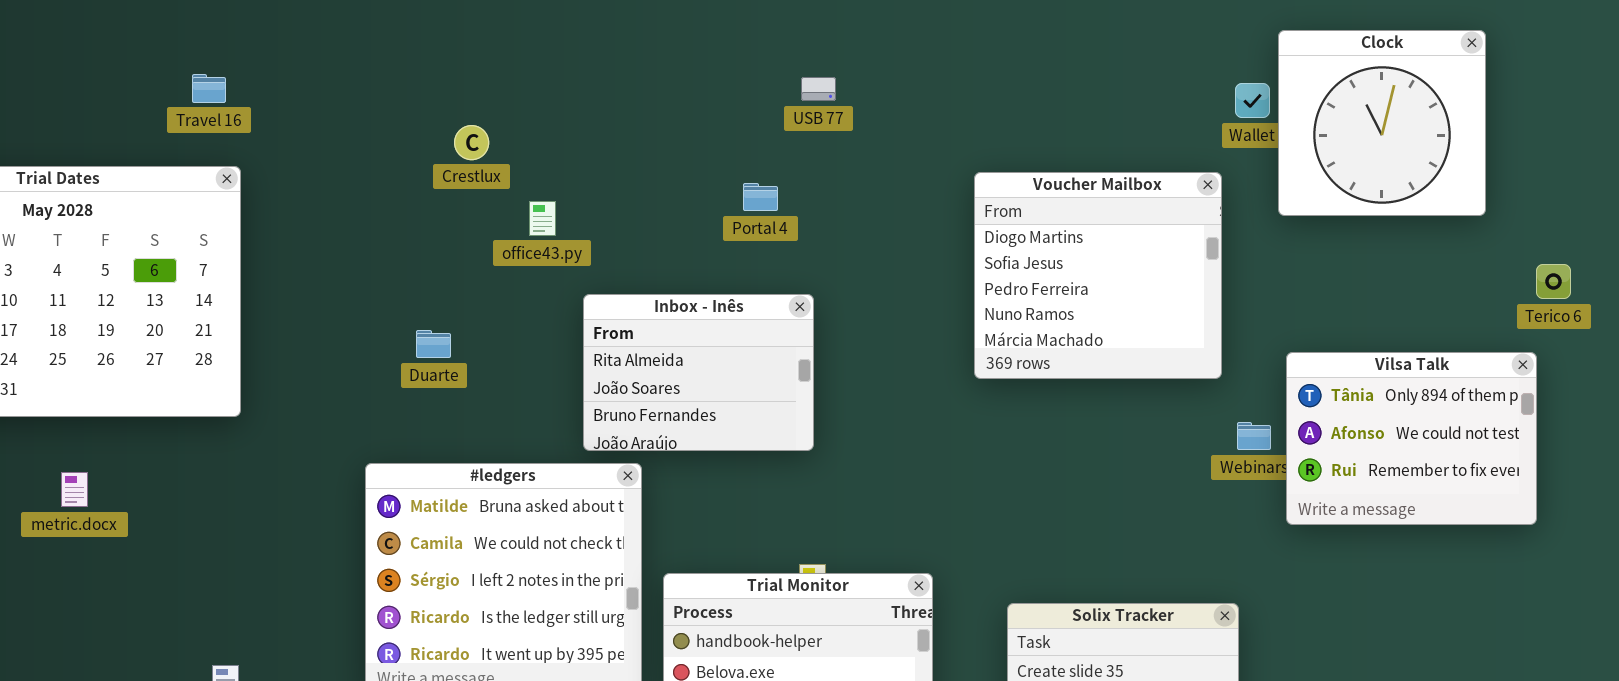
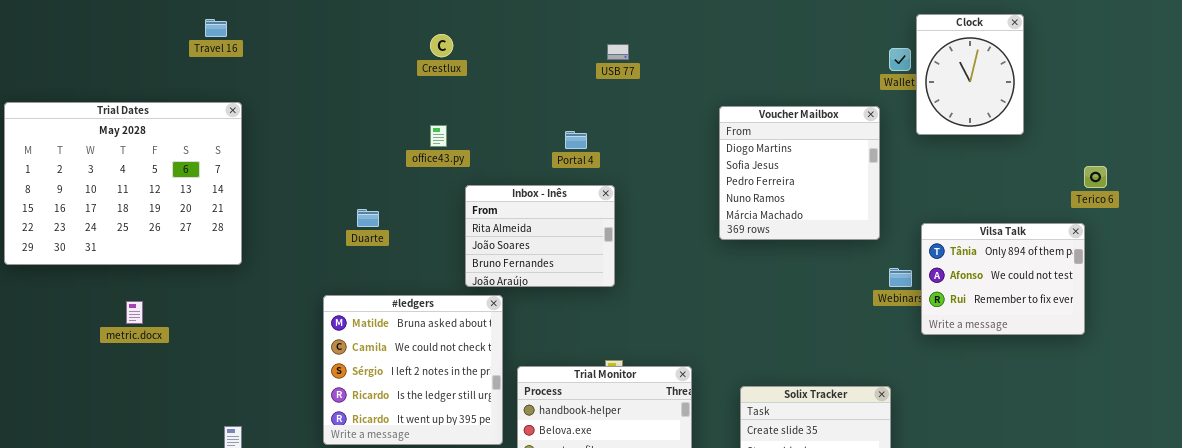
Clock: [1278,30,1486,216] -> [916,14,1024,135], resized
Travel 16: [192,74,226,103] -> [205,19,227,37], moved
Crestlux: [454,125,489,160] -> [430,34,453,57], moved
Portal 4: [743,183,778,211] -> [565,131,587,149], moved

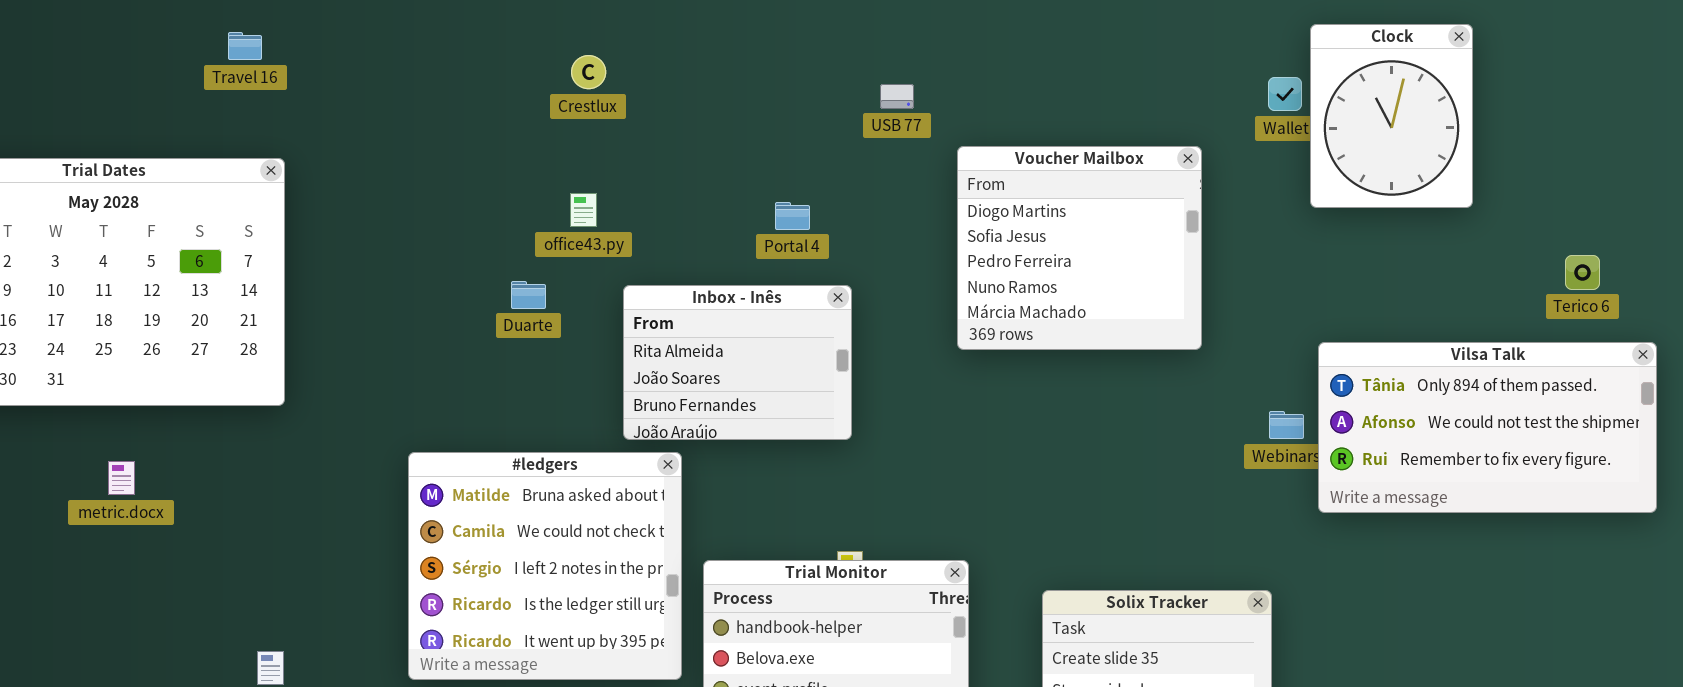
USB 77: [607,44,629,60] -> [880,84,914,109], moved
Voucher Mailbox: [719,106,880,240] -> [957,146,1202,350], moved
Duarte: [357,209,379,227] -> [511,281,546,309], moved
Vilsa Talk: [921,223,1085,335] -> [1318,342,1657,513], resized

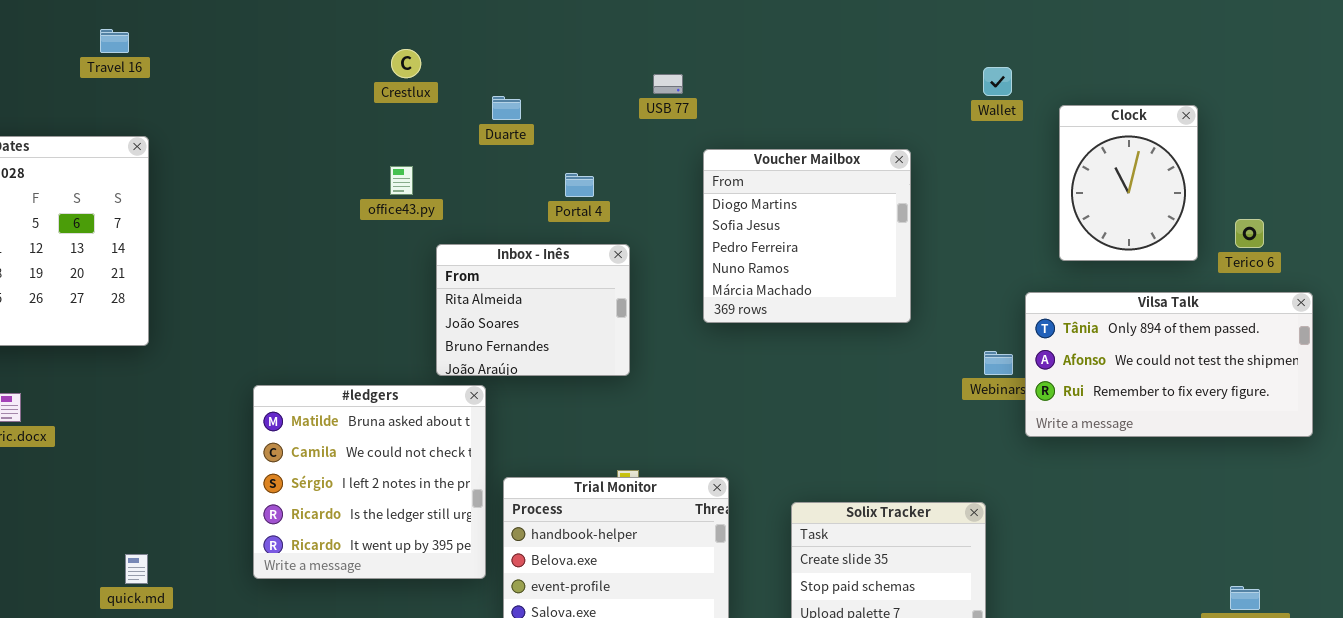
Clock: [1310,24,1473,208] -> [1059,105,1198,261], moved
Voucher Mailbox: [957,146,1202,350] -> [703,149,911,323], moved
Duarte: [511,281,546,309] -> [492,96,521,120], moved

